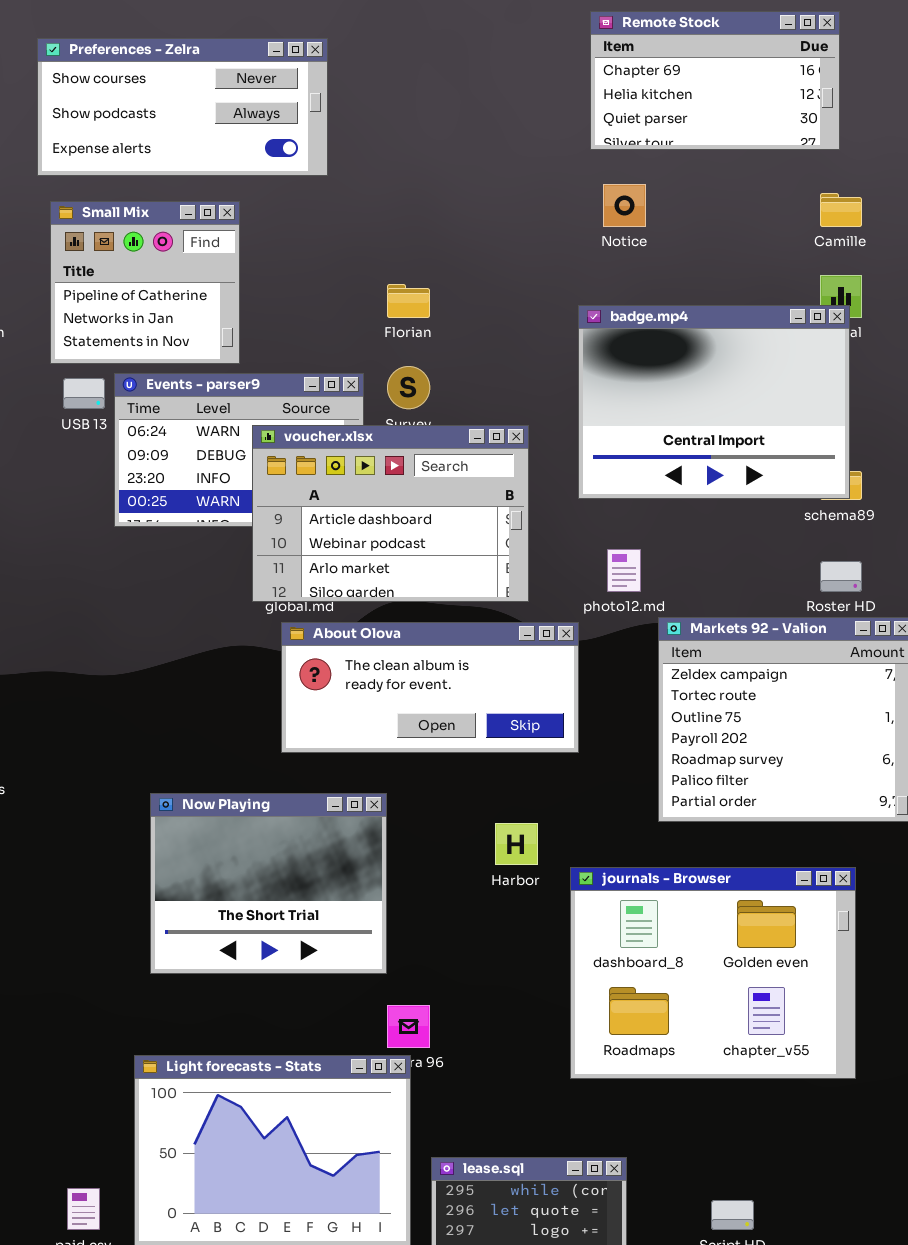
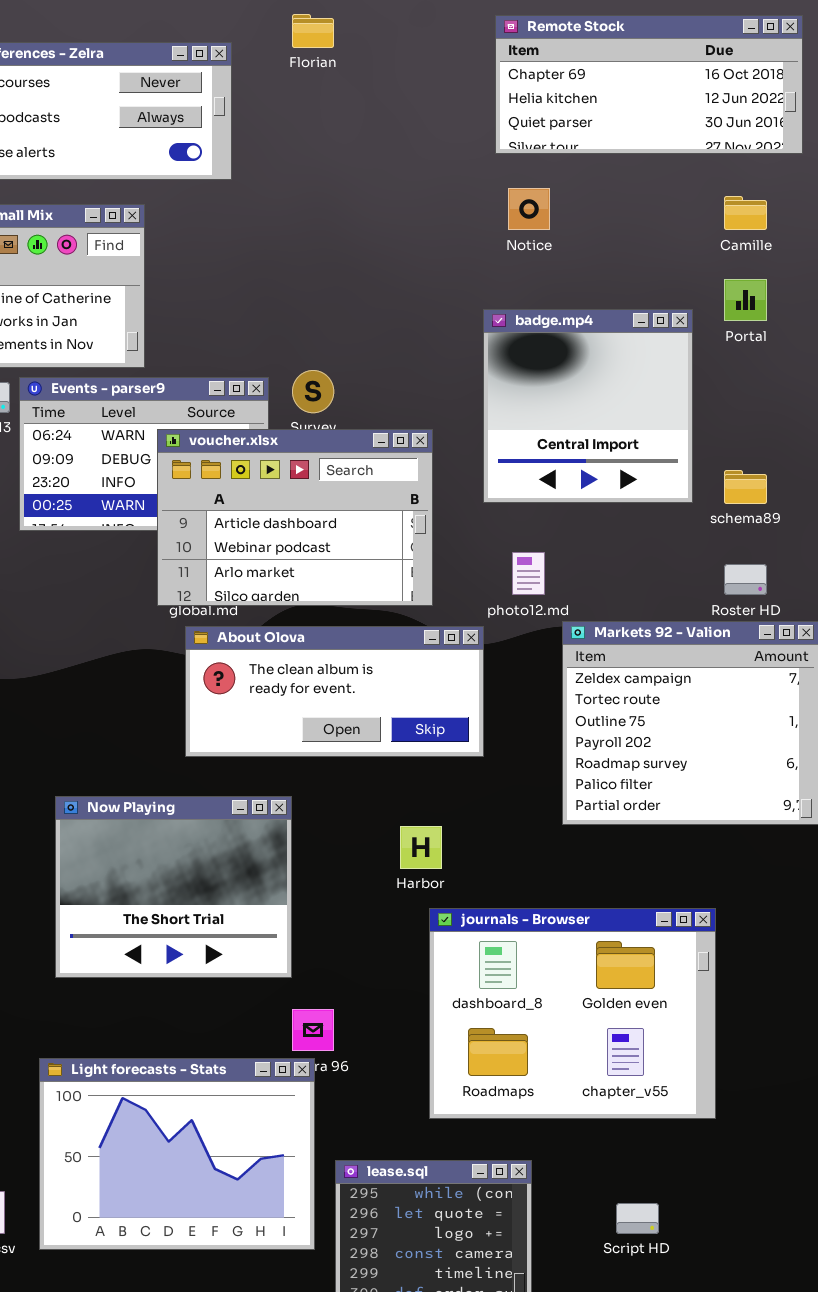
Remote Stock: [590,11,840,150] -> [495,15,803,154], resized
Florian: [387,284,430,318] -> [292,14,334,48], moved
badge.mp4: [578,305,850,499] -> [483,309,693,503], resized
journals - Browser: [570,867,856,1079] -> [429,908,716,1119], moved

